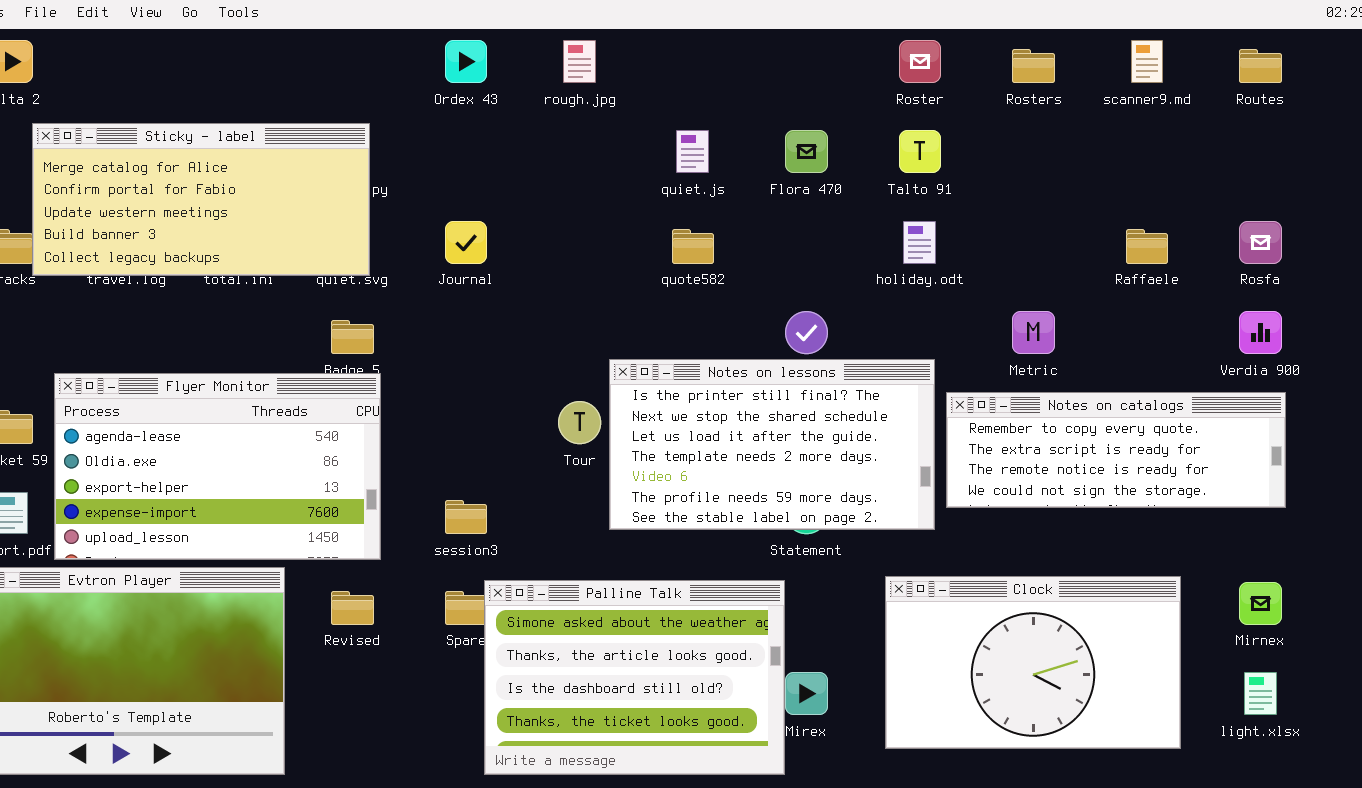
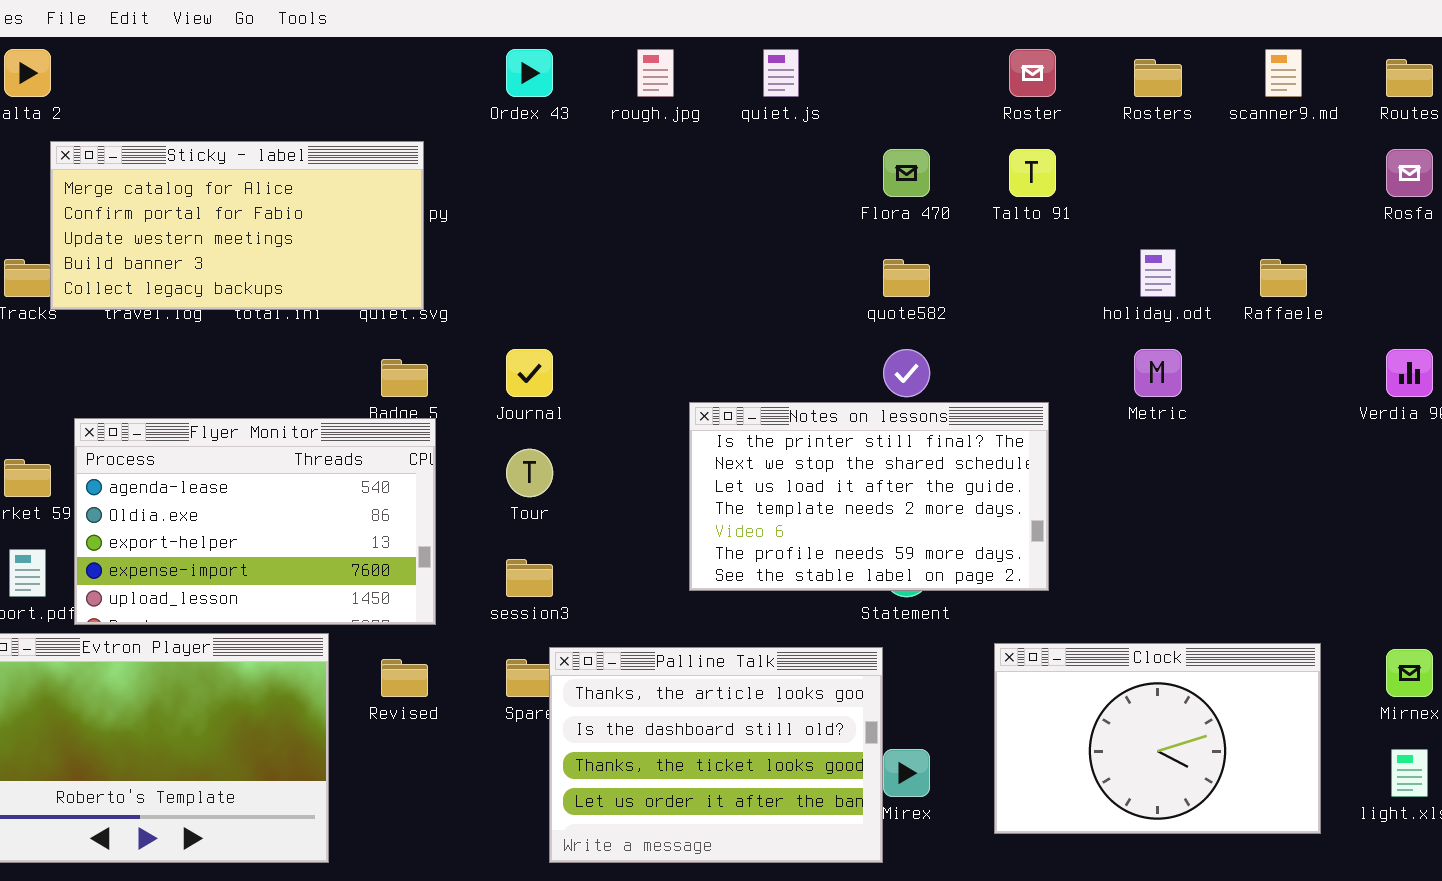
quiet.js: [676,130,709,173] -> [763,49,799,97], moved
Journal: [445,221,487,264] -> [506,349,553,397], moved
holiday.odt: [903,221,936,264] -> [1140,249,1176,297], moved
Rosfa: [1239,221,1282,264] -> [1386,149,1433,197], moved
quote582: [672,229,714,264] -> [883,259,930,297], moved
Notes on catalogs: [946,392,1286,508] -> none, closed
Tour: [558,401,601,444] -> [506,449,553,497], moved
Palline Talk: [484,580,785,775] -> [549,647,883,863], scrolled down 1 row

